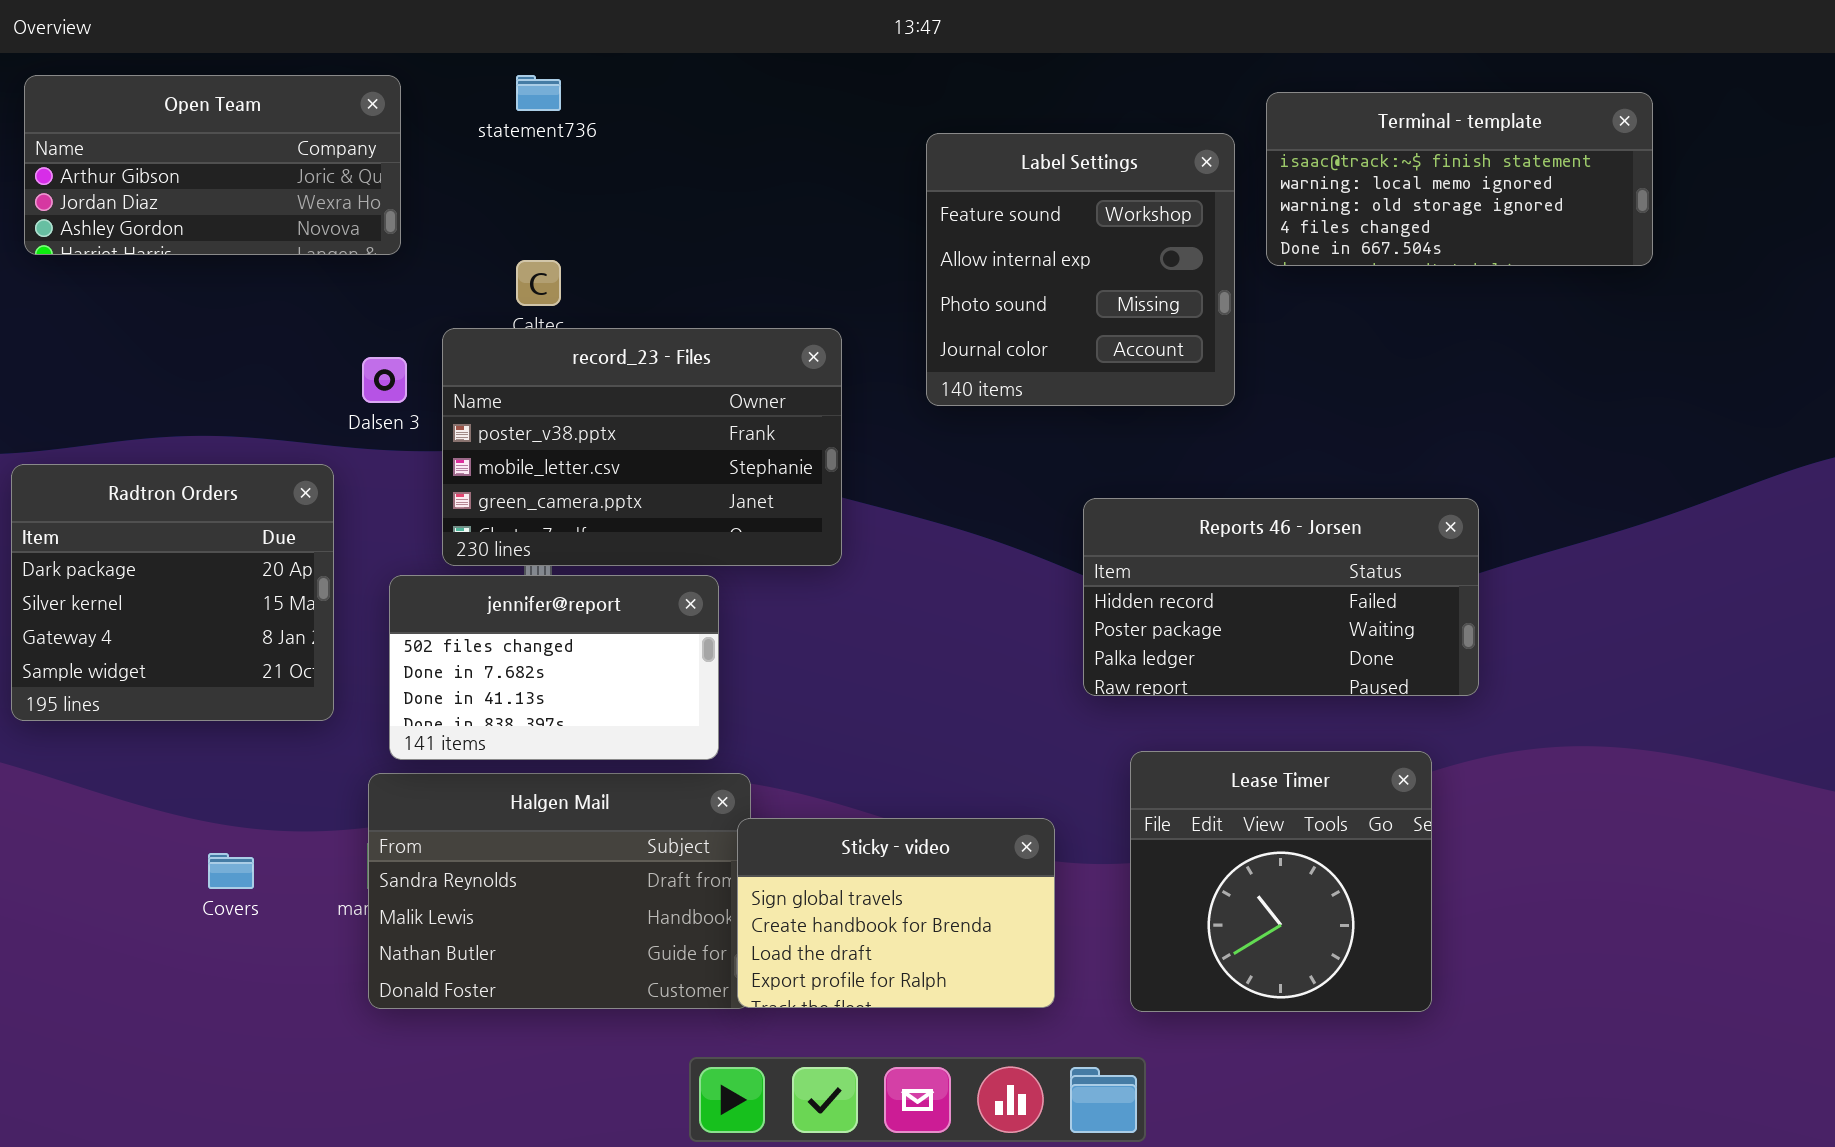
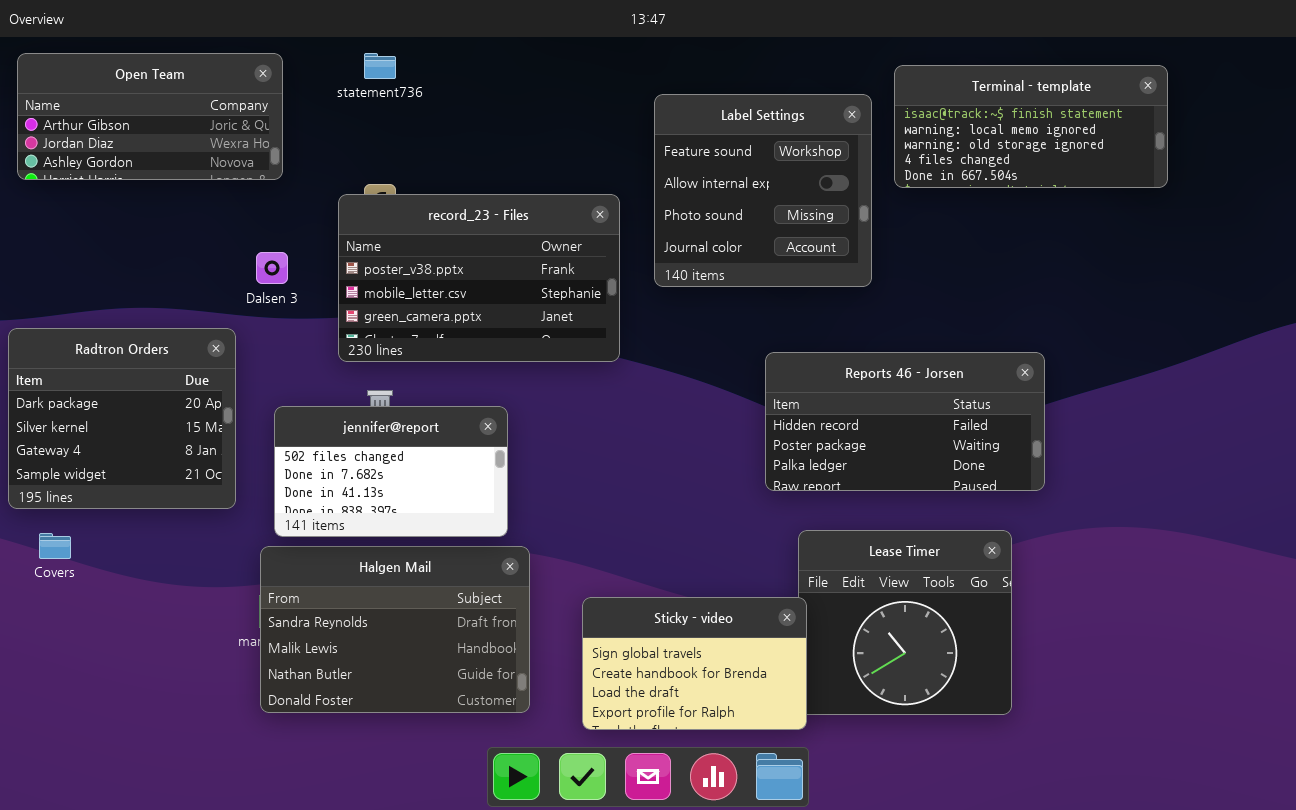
record_23 - Files: [442,328,842,566] -> [338,194,620,362], moved
Sticky - video: [737,818,1055,1008] -> [582,597,807,730], moved
Covers: [208,853,254,889] -> [39,533,71,559], moved

